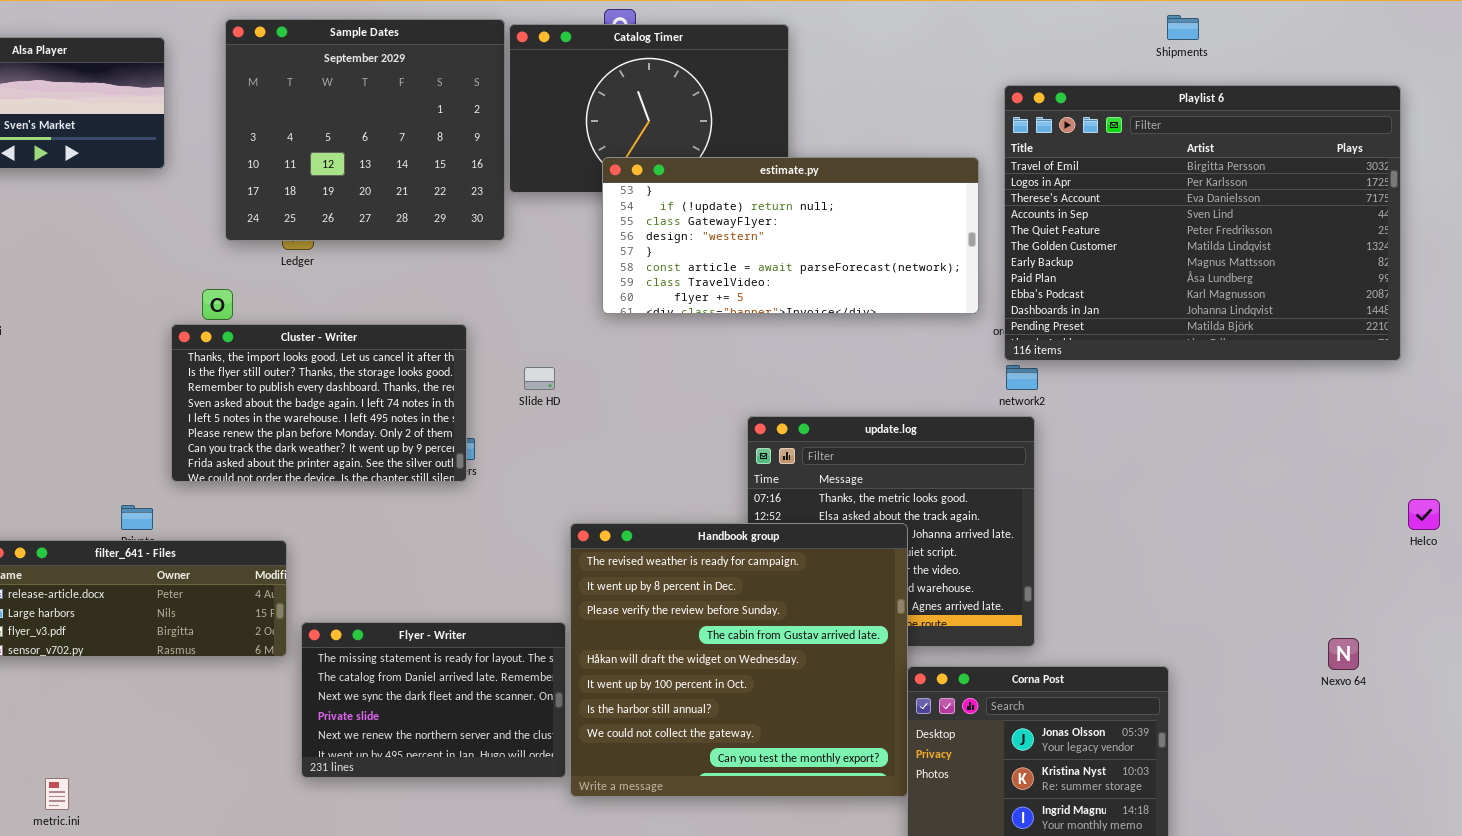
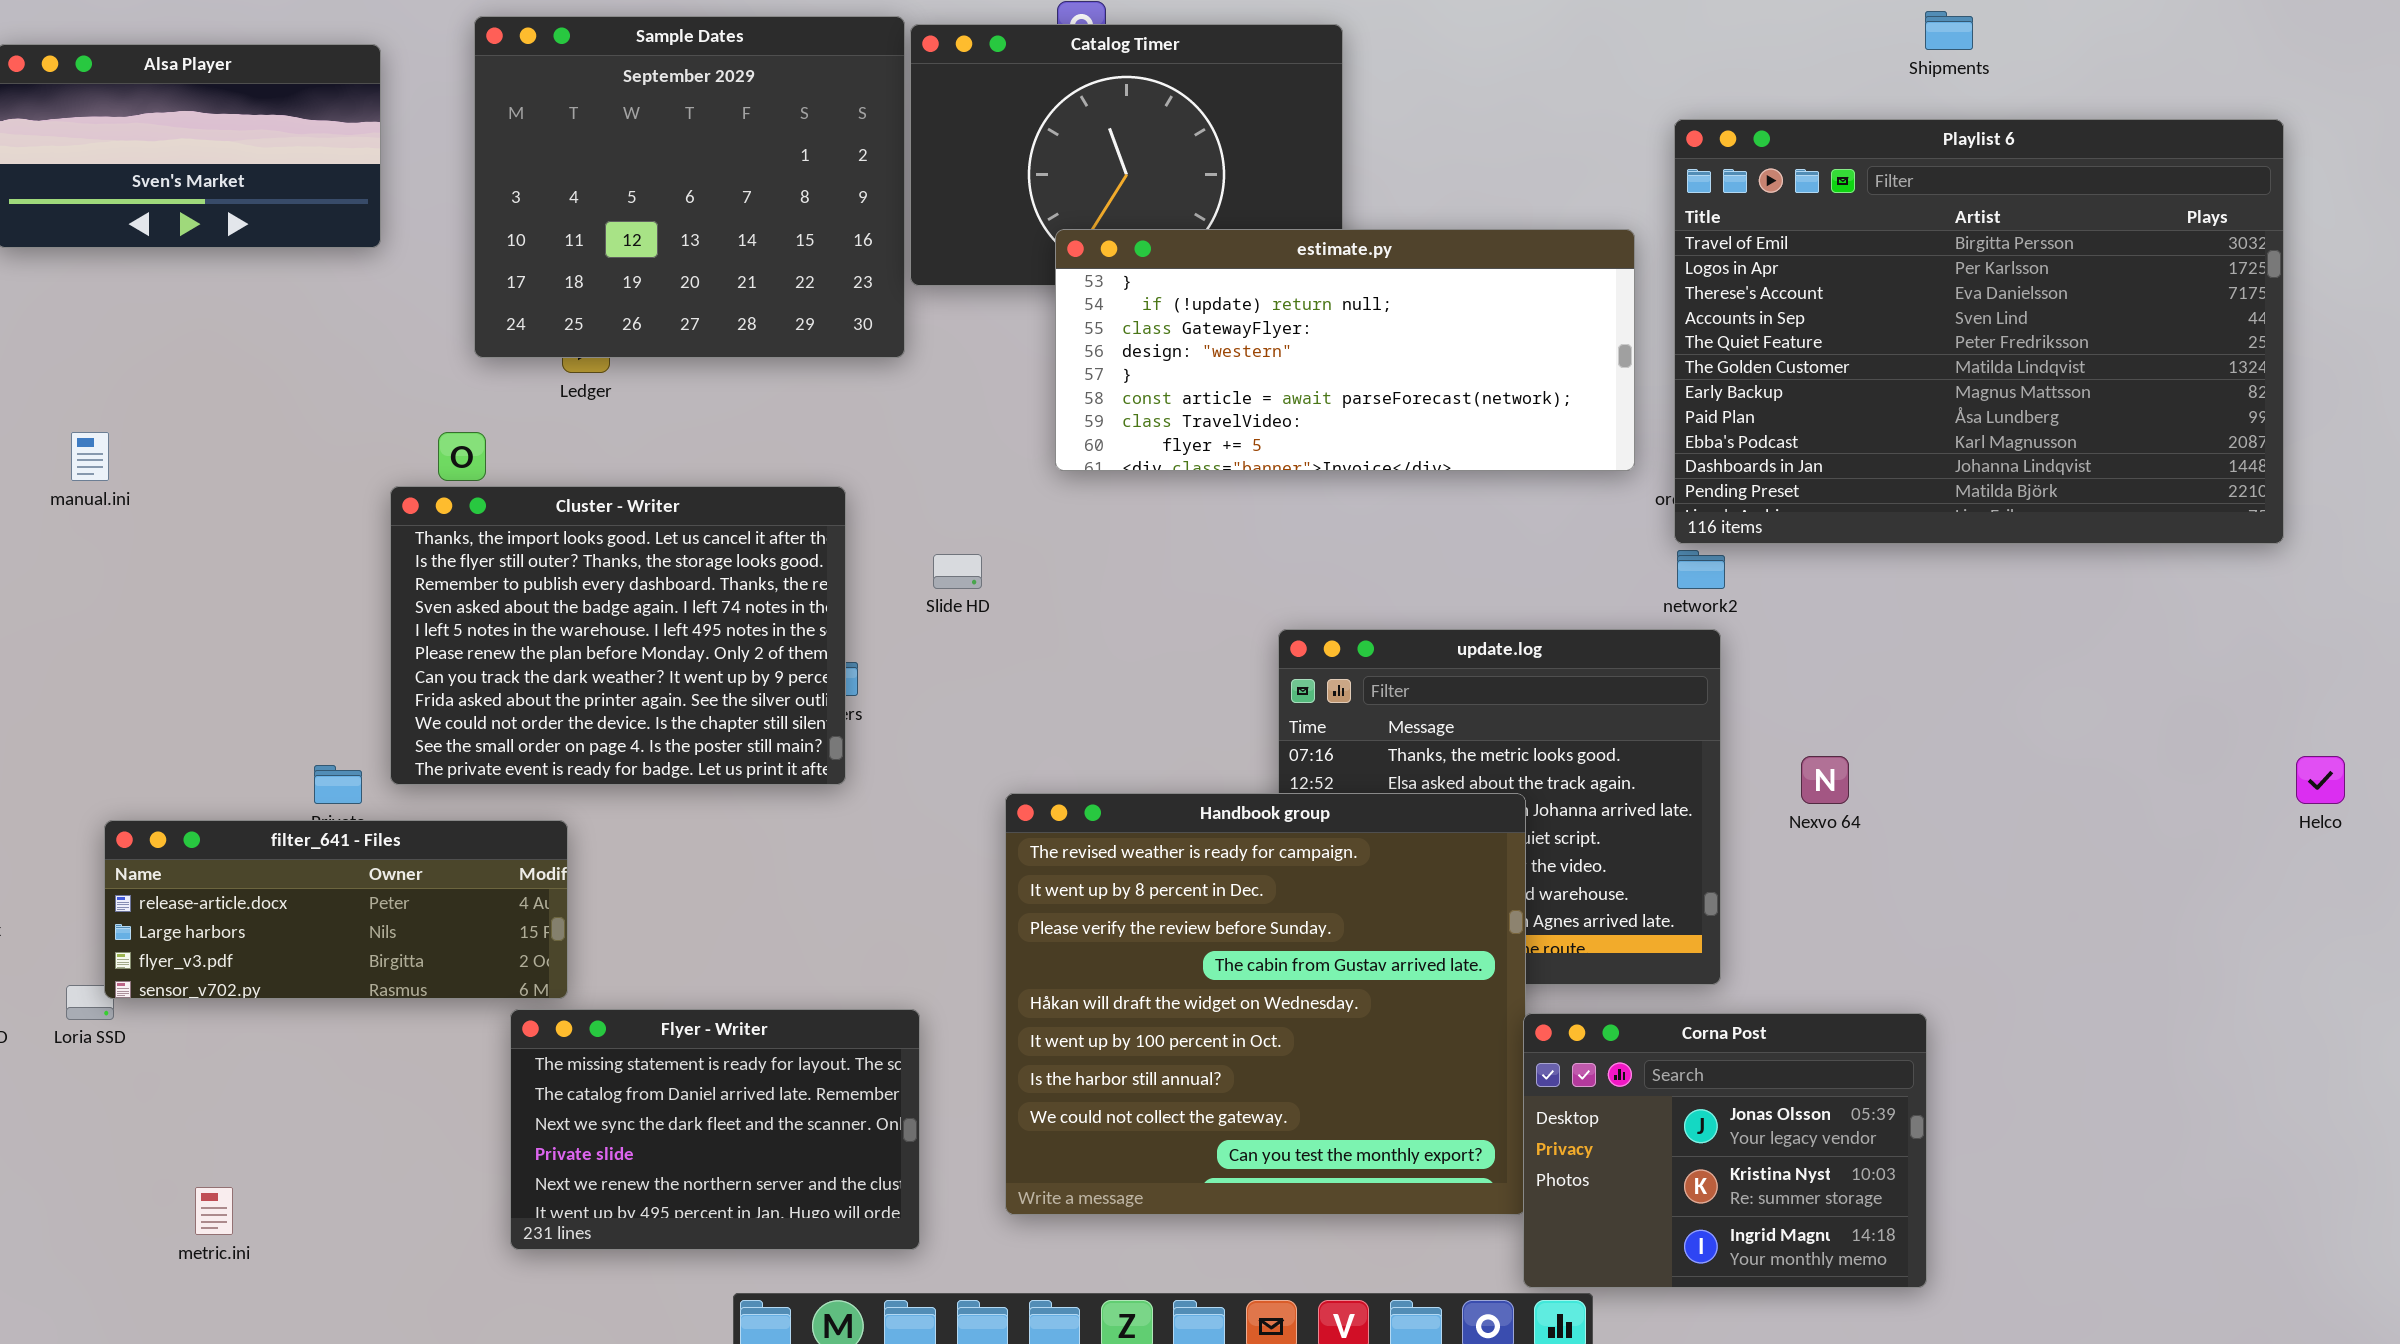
Cluster - Writer: [171,324,467,482] -> [390,486,846,785], resized
Flyer - Writer: [301,622,566,778] -> [510,1009,920,1250], moved
Nexvo 64: [1328,638,1359,670] -> [1801,756,1849,804], moved

